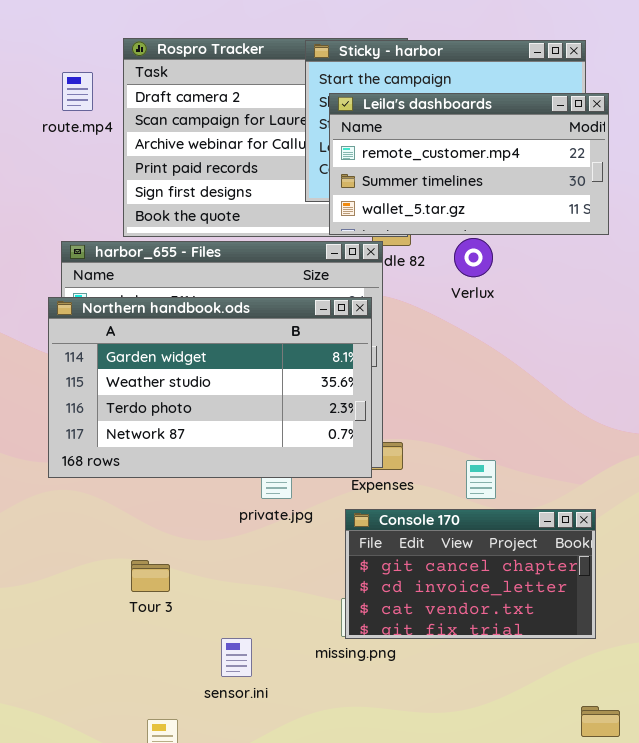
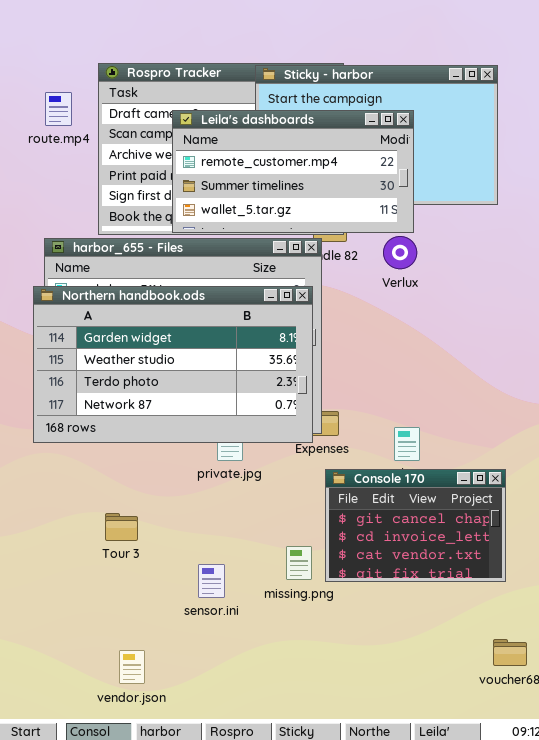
Leila's dashboards: [329,93,609,235] -> [172,110,414,233], moved
Console 170: [345,509,596,639] -> [325,469,506,582], resized
sensor.ini: [221,638,252,677] -> [198,564,225,598], moved

